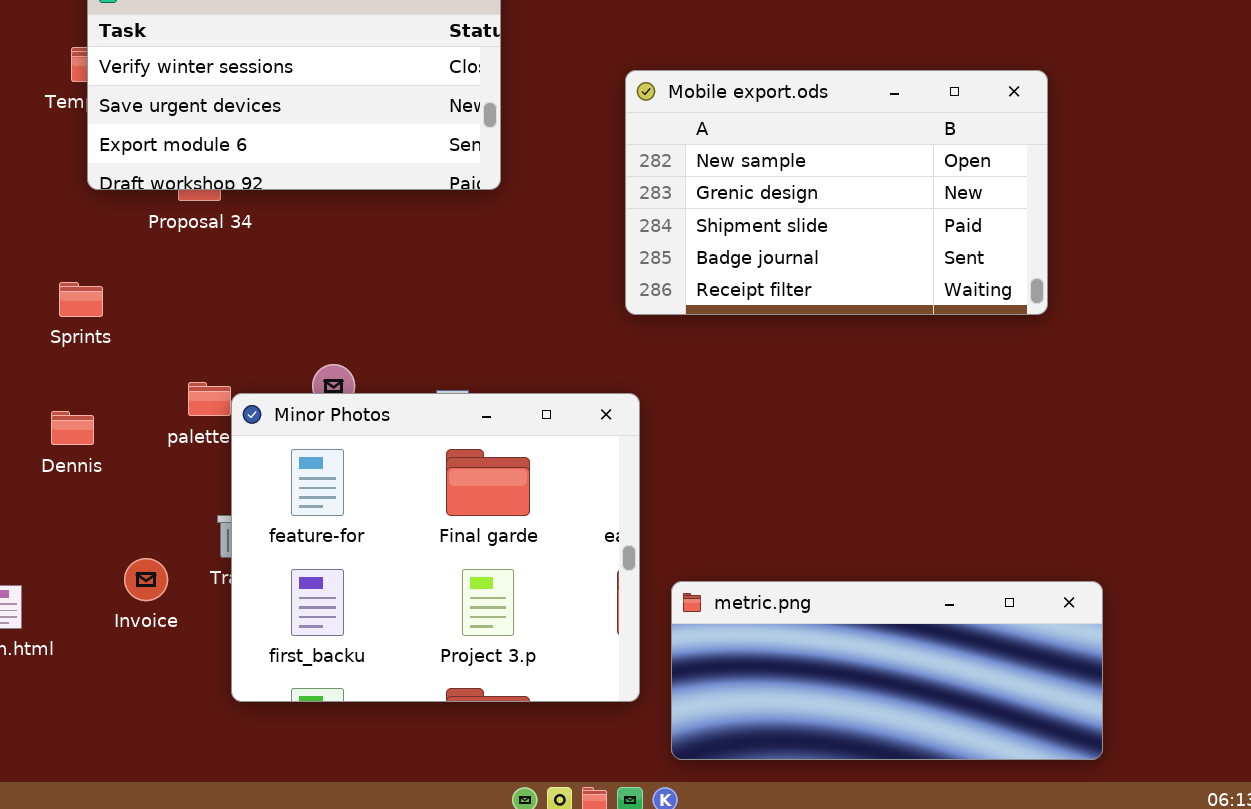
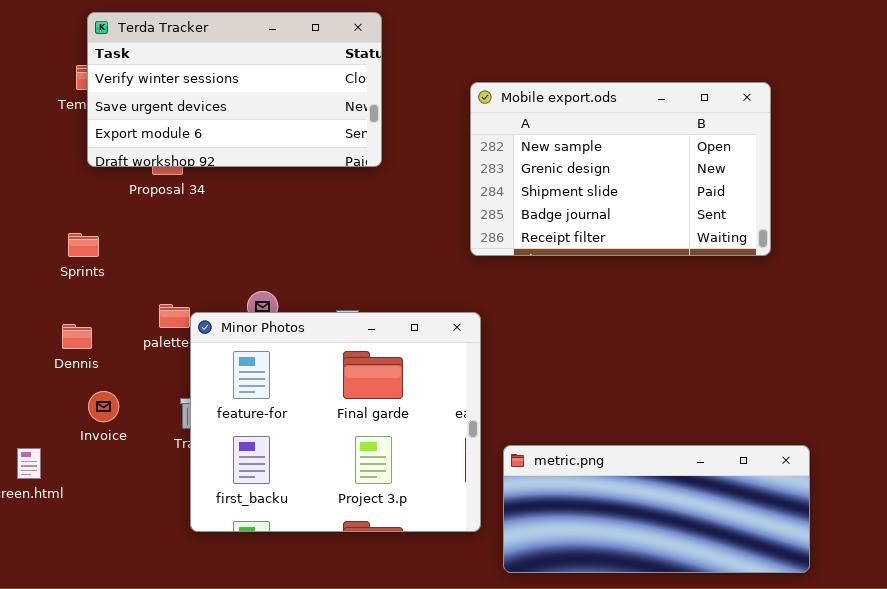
Invoice: [124,558,168,601] -> [88,391,119,422], moved

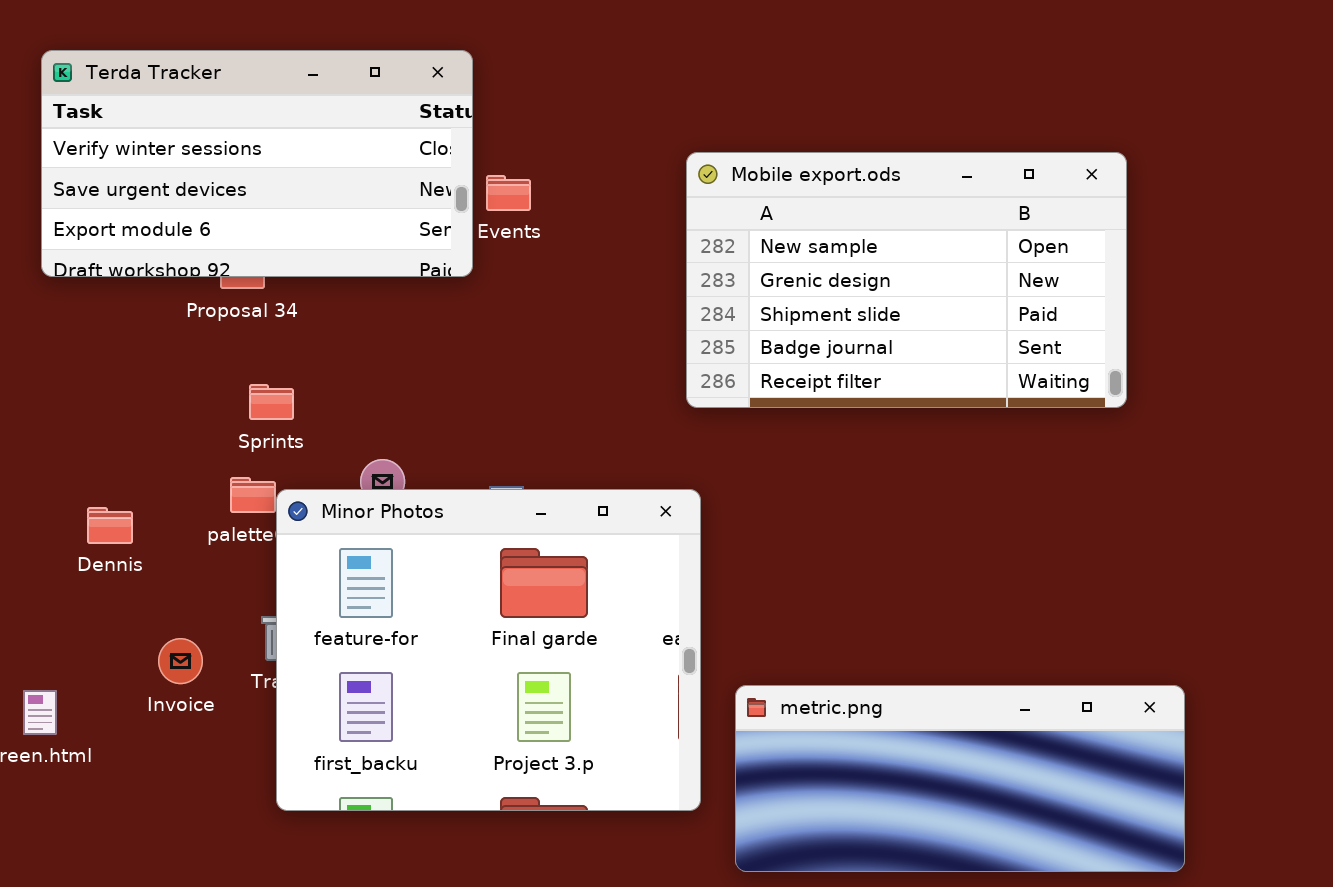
Terda Tracker: [87,12,382,167] -> [41,50,473,277], moved
Sprints: [68,233,99,257] -> [249,384,294,420], moved
Invoice: [88,391,119,422] -> [158,638,203,684], moved

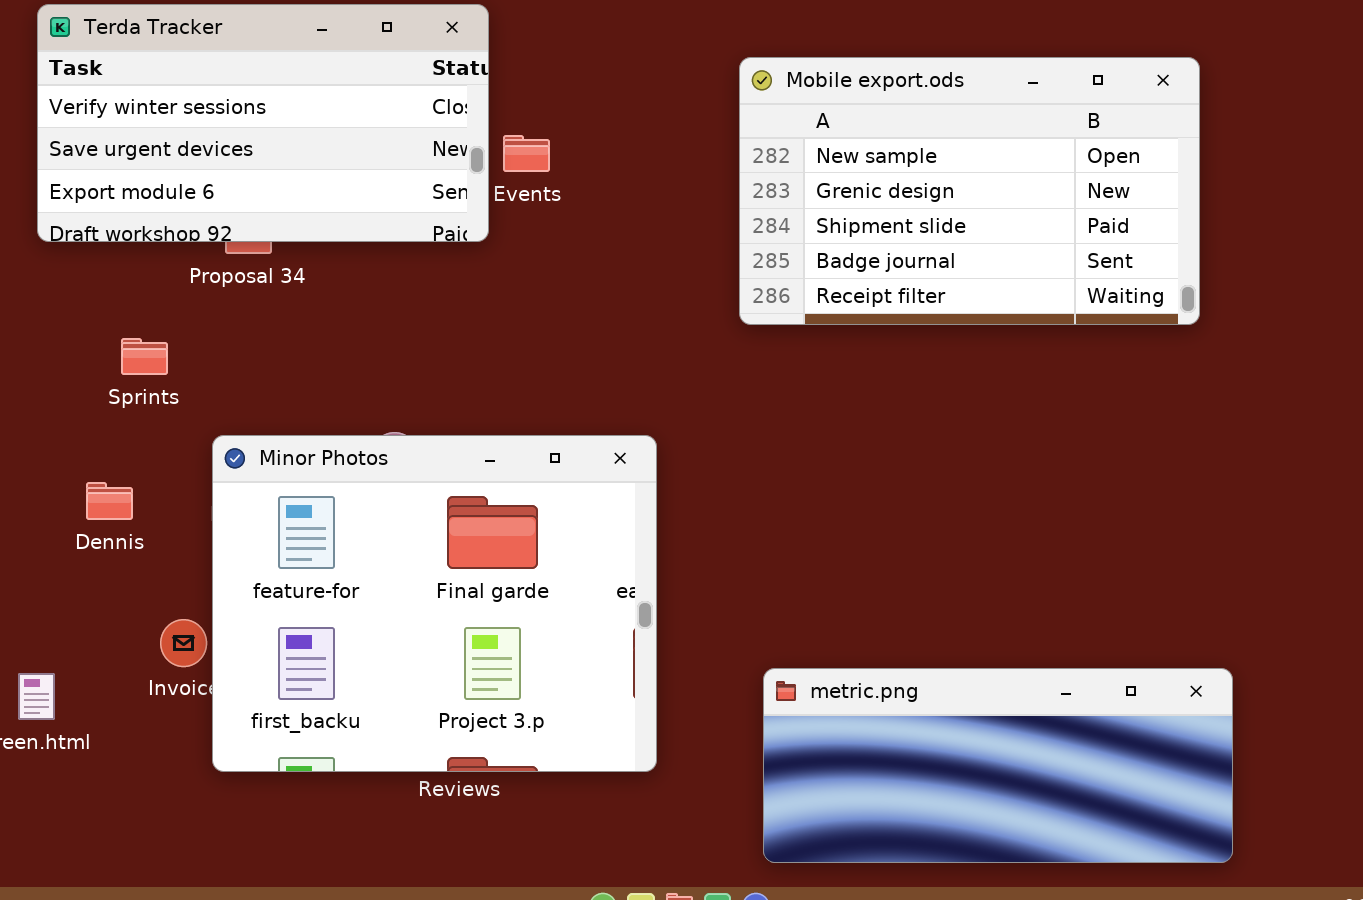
Mobile export.ods: [686,152,1127,408] -> [739,57,1200,325], moved
Sprints: [249,384,294,420] -> [121,338,168,375], moved
Minor Photos: [276,489,701,811] -> [212,435,657,772], moved

